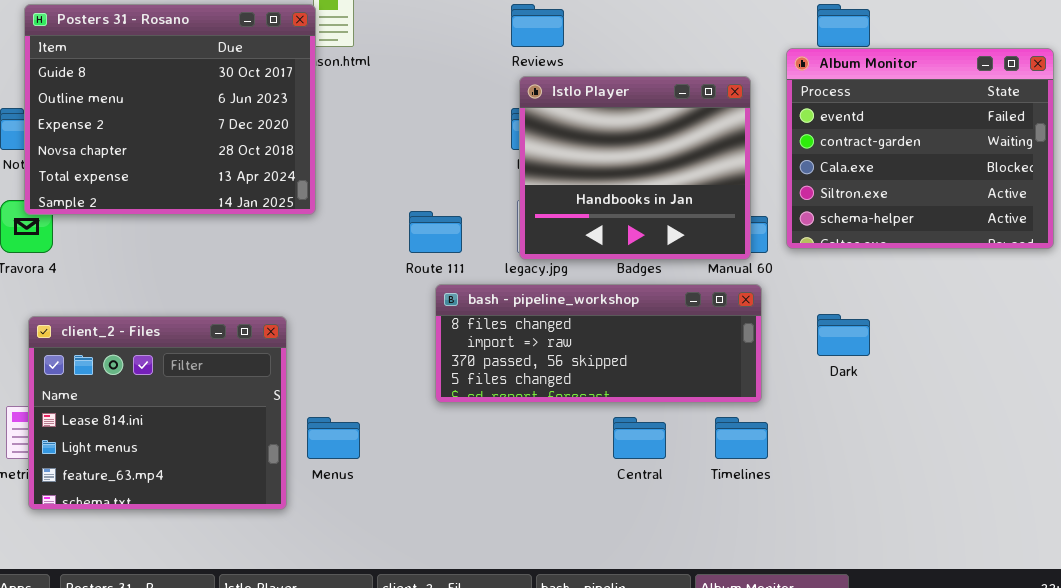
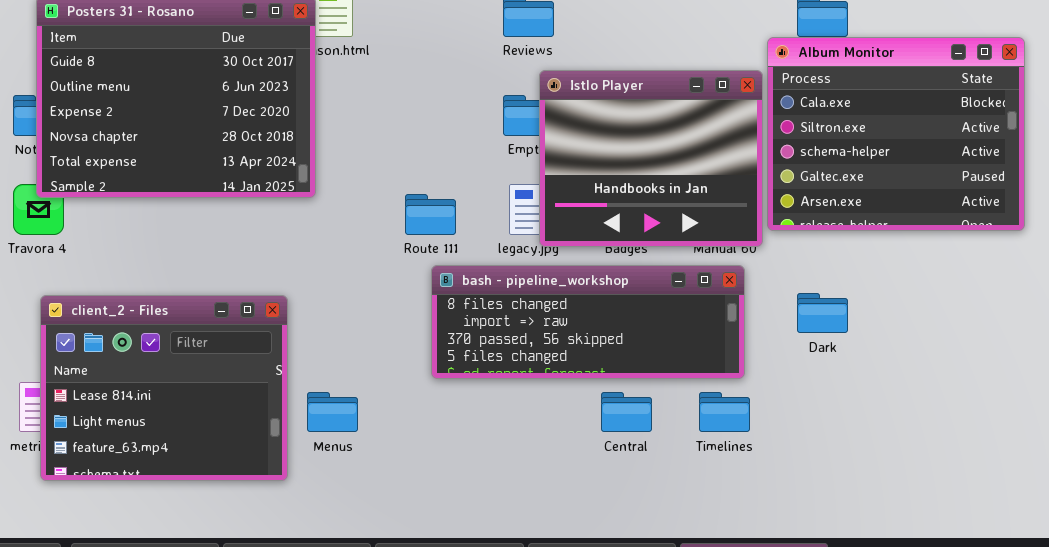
Album Monitor: [786,48,1054,249] -> [767,37,1025,231], scrolled down 2 rows
Istlo Player: [519,76,751,260] -> [539,70,763,247], moved

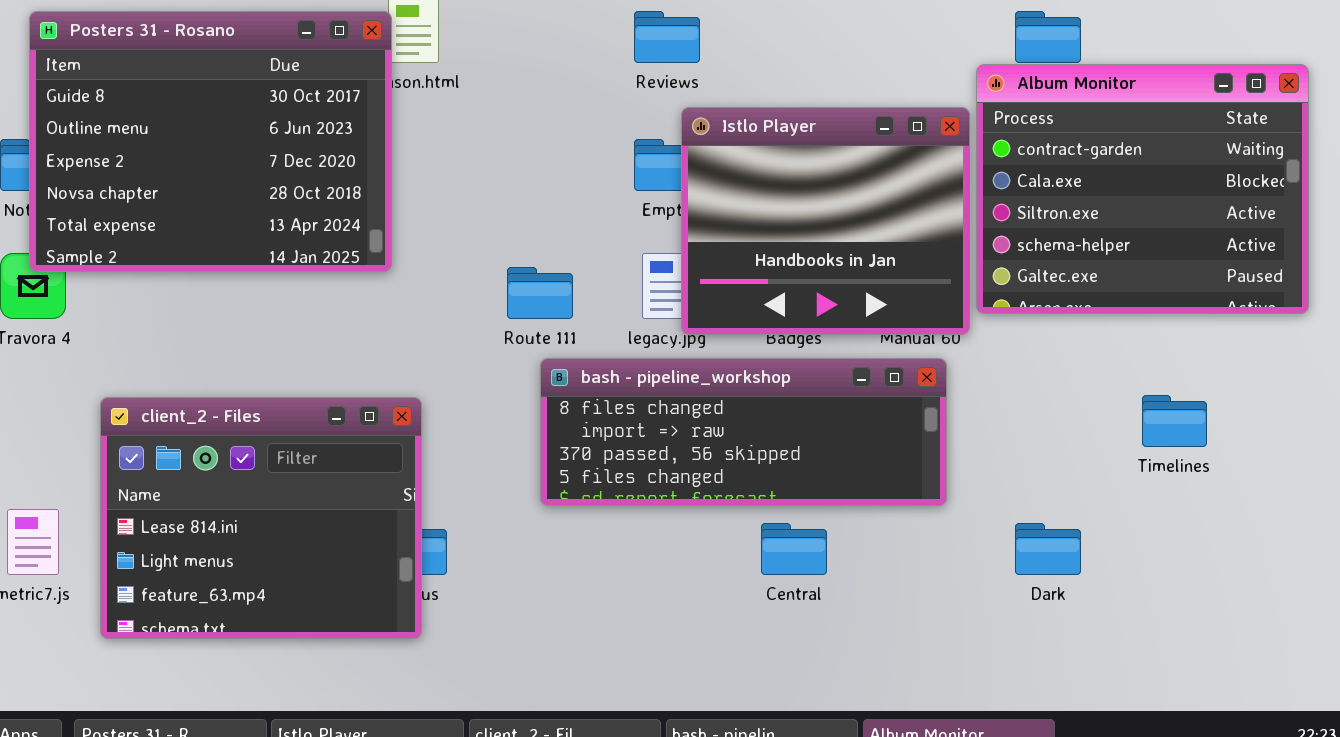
Album Monitor: [767,37,1025,231] -> [976,64,1309,314], scrolled up 1 row
Dark: [797,293,848,333] -> [1015,523,1081,575], moved
client_2 - Files: [40,295,288,481] -> [100,397,422,639], moved
Timelines: [699,392,750,432] -> [1142,395,1207,447], moved

